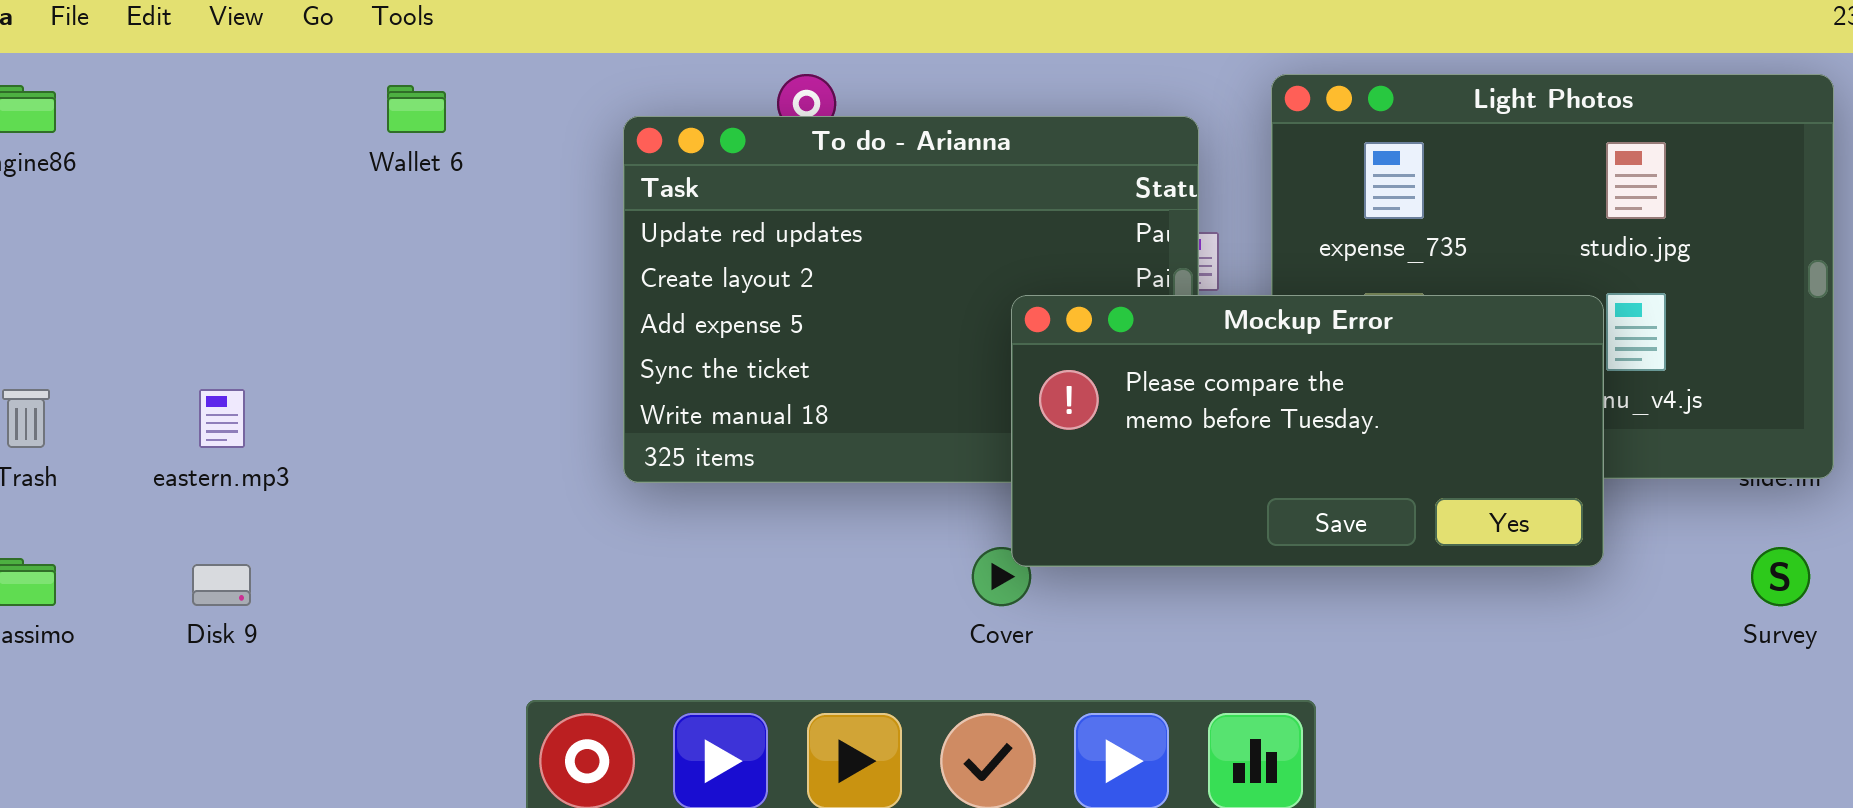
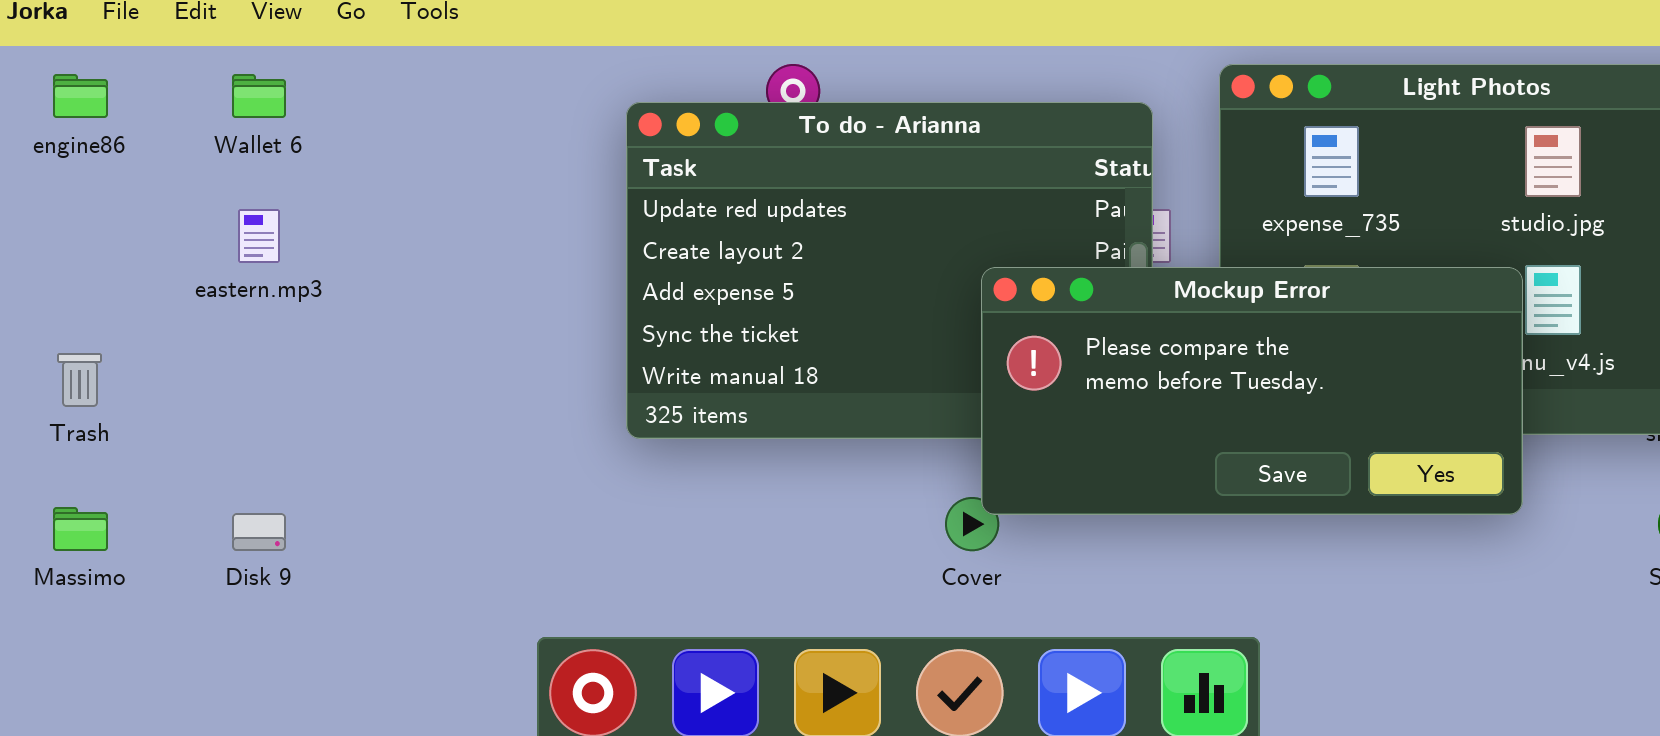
Wallet 6: [387,85,446,133] -> [232,74,286,118], moved
eastern.mp3: [199,389,245,448] -> [238,209,280,263], moved

